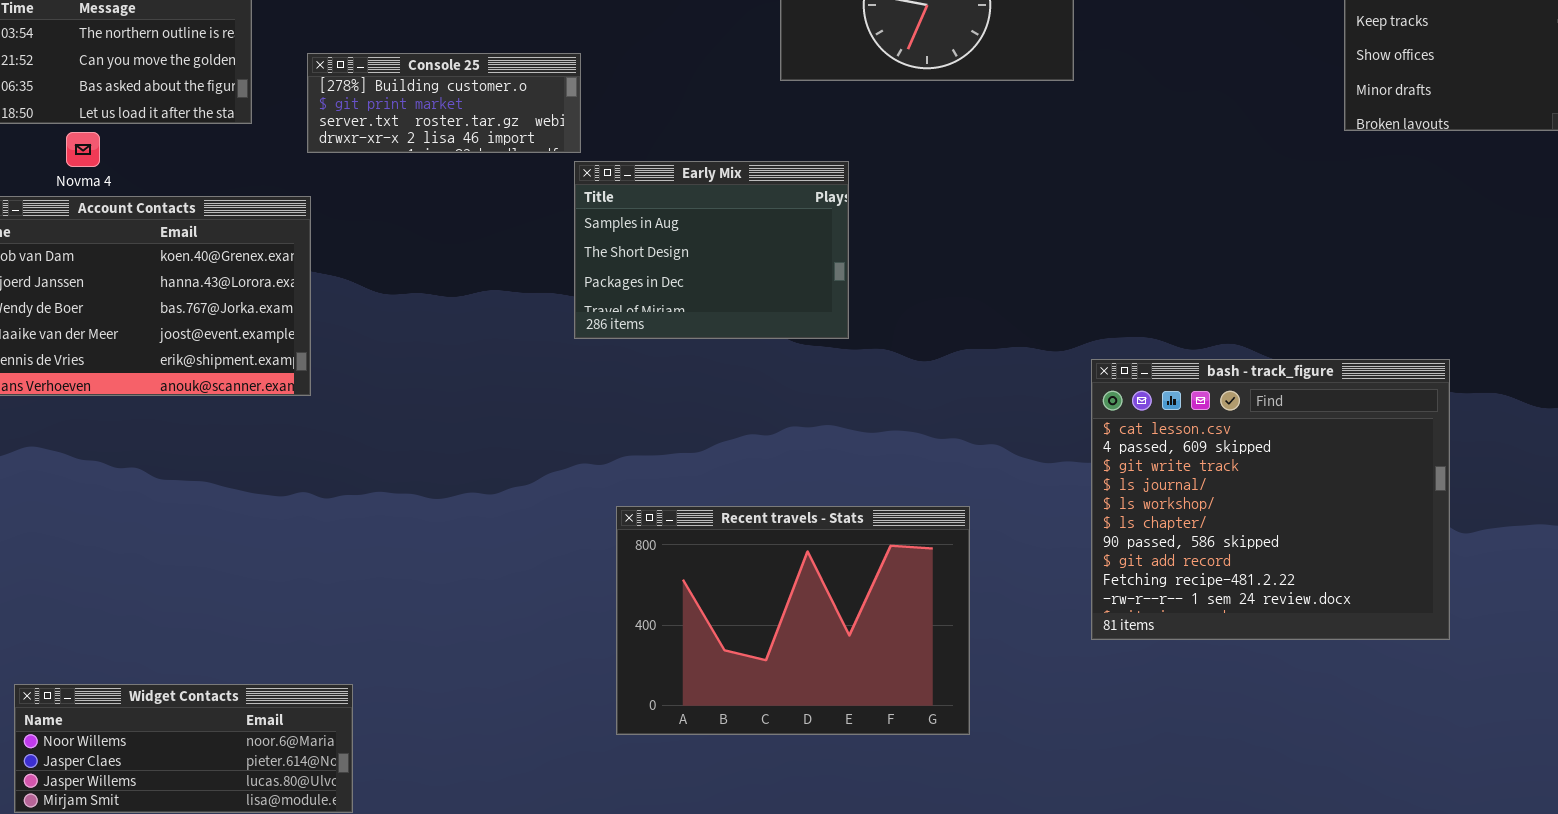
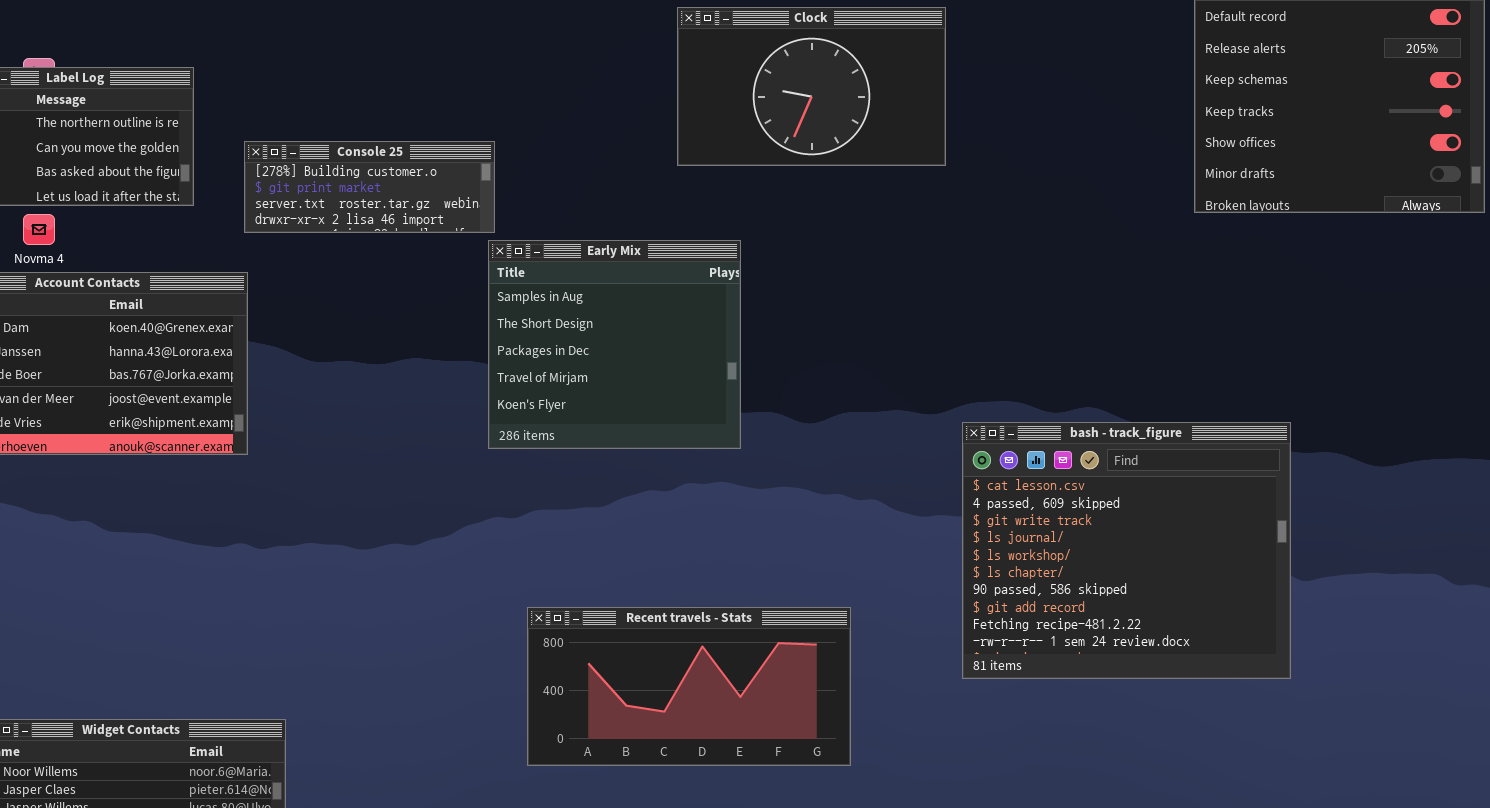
Early Mix: [574,161,849,339] -> [488,240,741,449], resized
Recent travels - Stats: [616,506,970,735] -> [527,607,851,766], resized

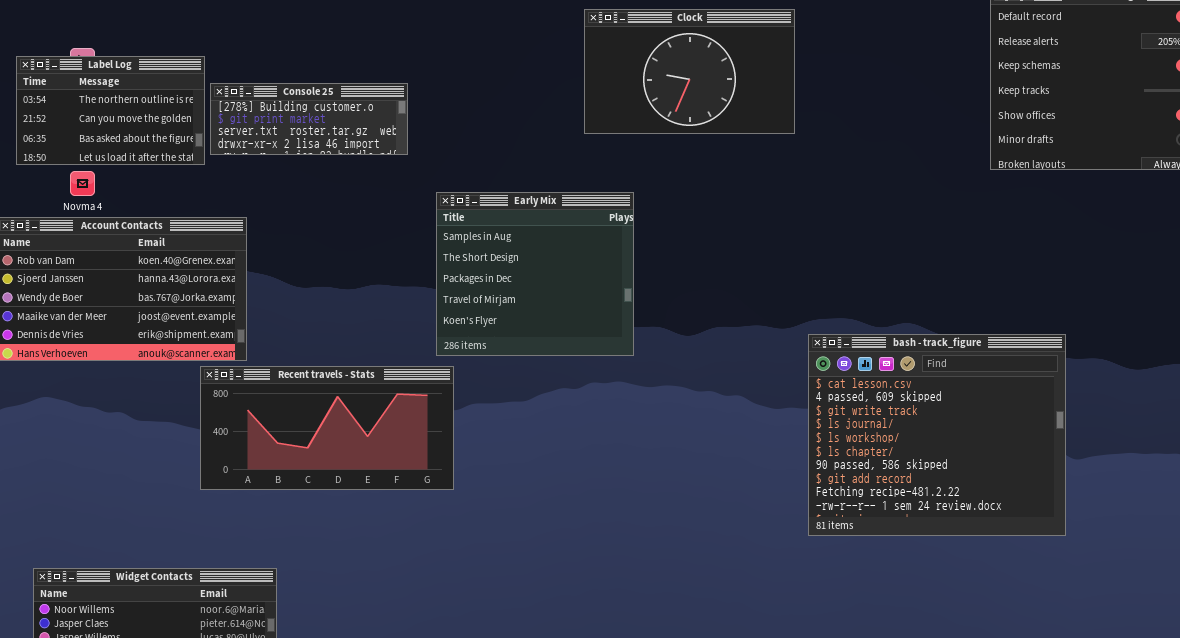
Console 25: [244,141,495,233] -> [210,83,408,155], moved
Recent travels - Stats: [527,607,851,766] -> [200,366,454,490], moved

